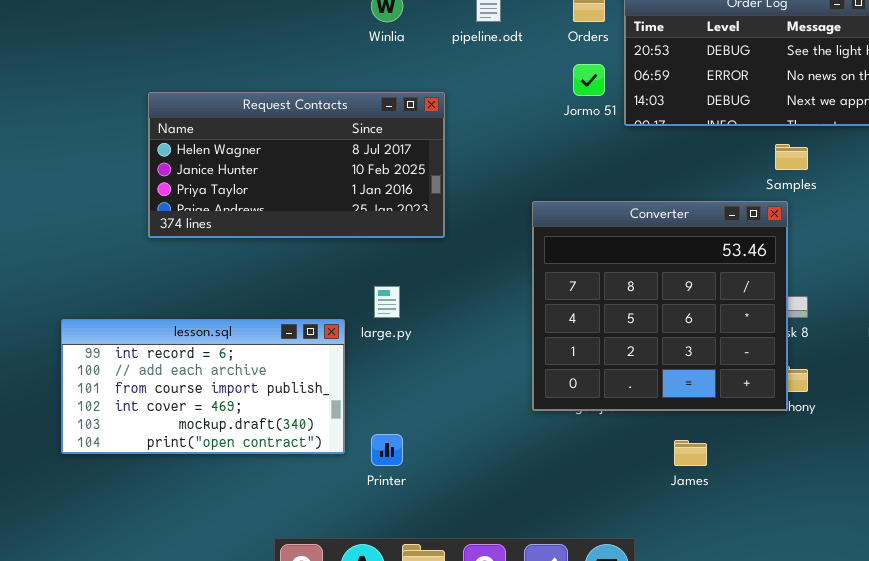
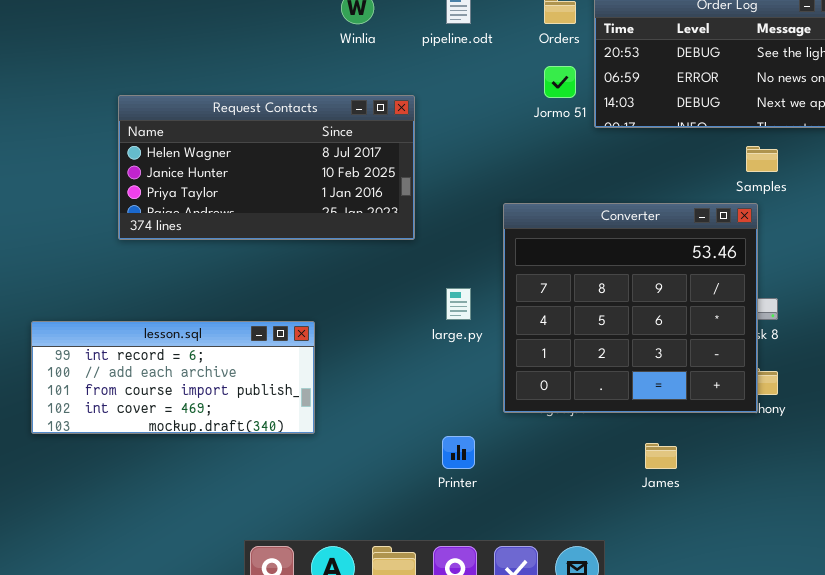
large.py: [374,286,400,318] -> [446,288,471,320], moved
lesson.sql: [61,319,345,454] -> [31,321,315,434], resized
Printer: [371,434,403,466] -> [442,436,475,469], moved

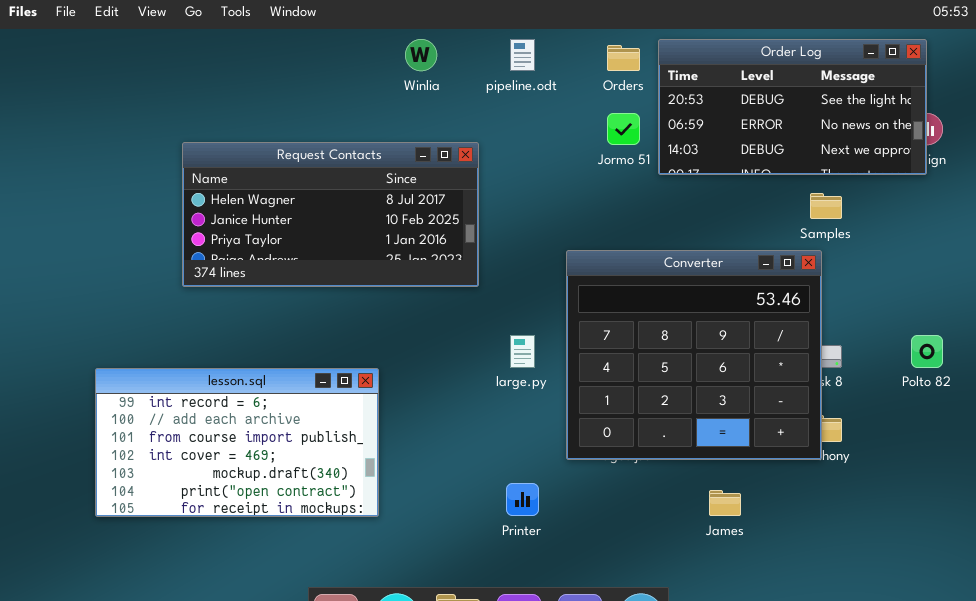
lesson.sql: [31,321,315,434] -> [95,368,379,517], resized

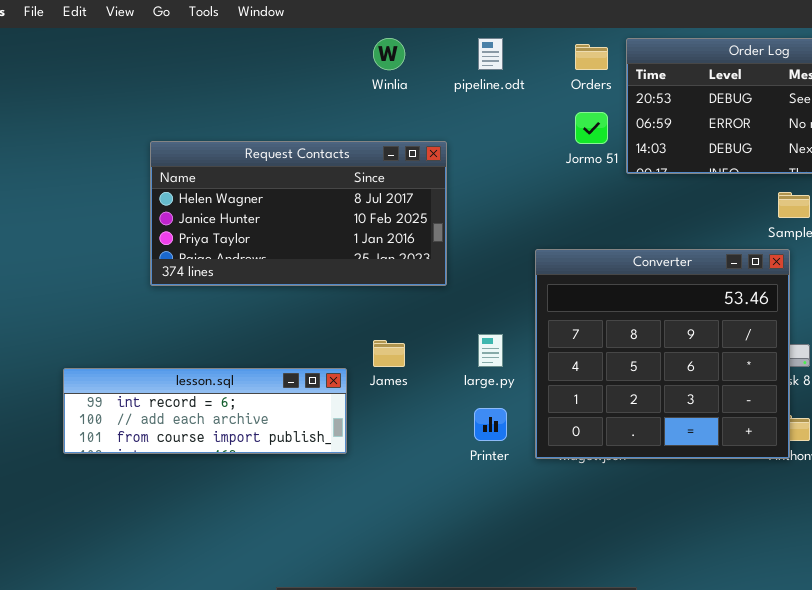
lesson.sql: [95,368,379,517] -> [63,368,347,454], resized
Printer: [506,483,539,516] -> [474,408,507,441], moved
James: [709,490,741,516] -> [373,340,405,367], moved

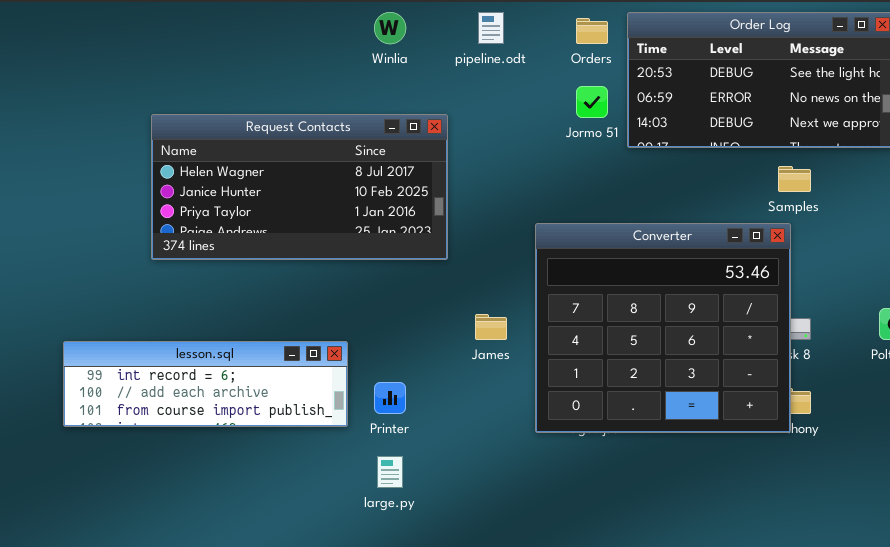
large.py: [478,334,503,367] -> [377,456,403,488], moved
James: [373,340,405,367] -> [475,314,507,340], moved
Printer: [474,408,507,441] -> [374,382,406,414], moved

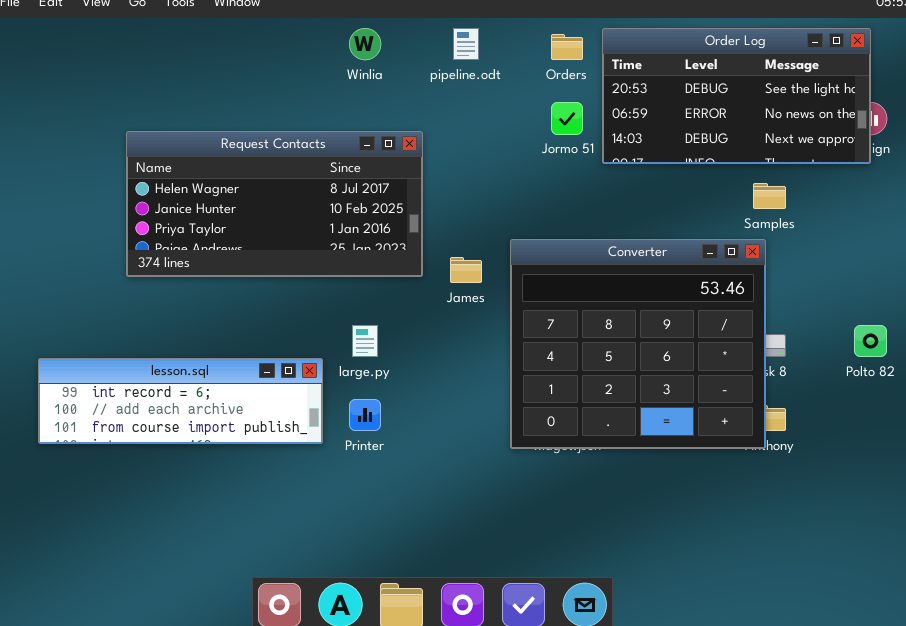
James: [475,314,507,340] -> [450,257,482,283], moved
large.py: [377,456,403,488] -> [352,325,378,357], moved

